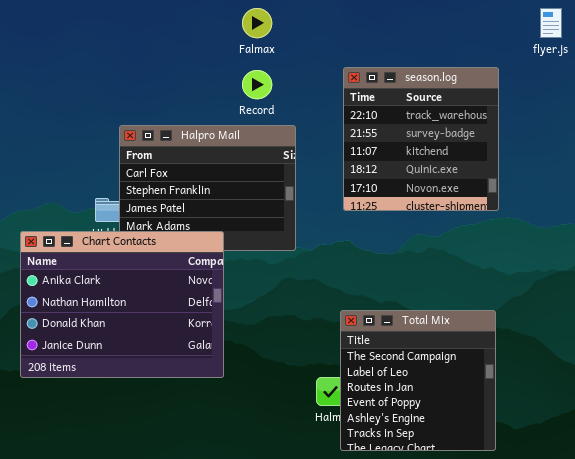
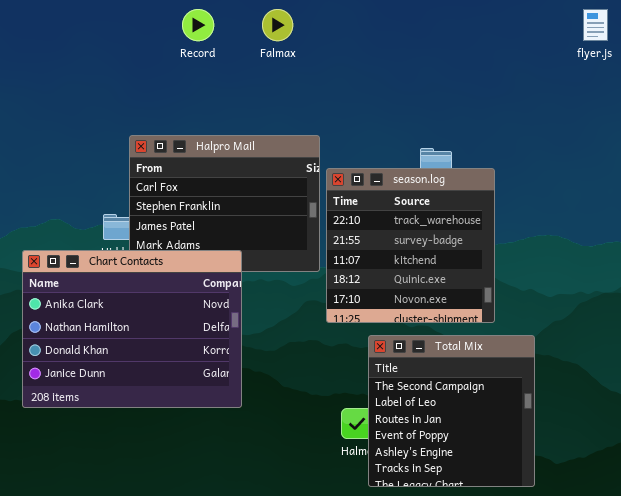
season.log: [343,67,499,211] -> [326,168,495,323], moved
Record: [242,70,272,99] -> [182,9,214,41], moved

